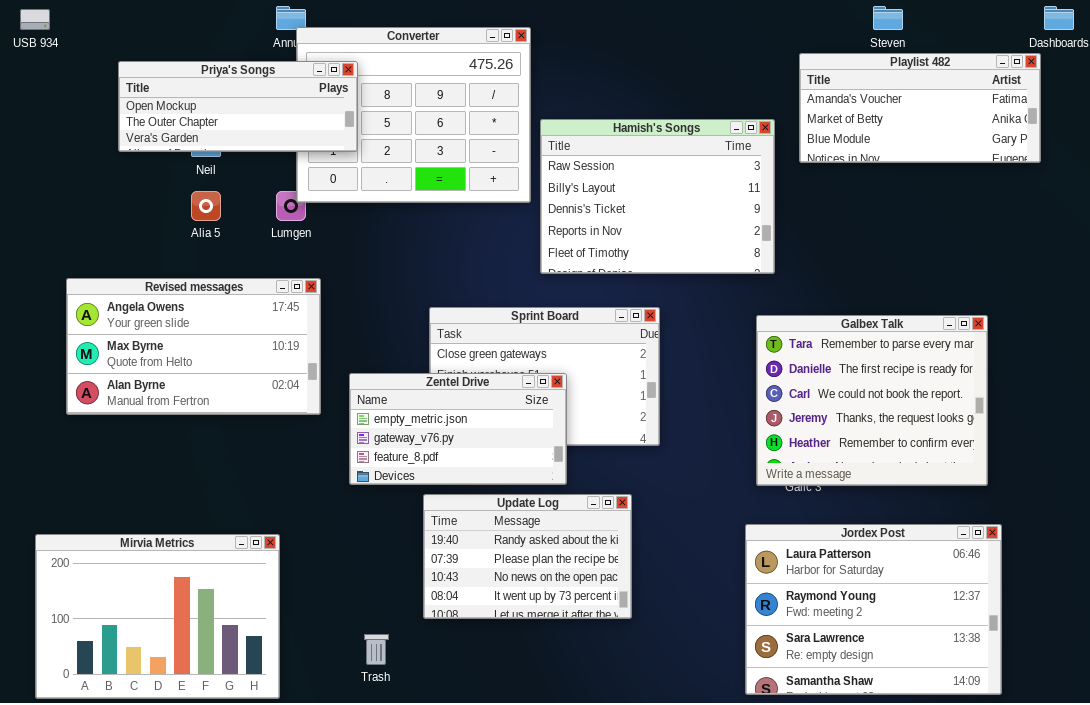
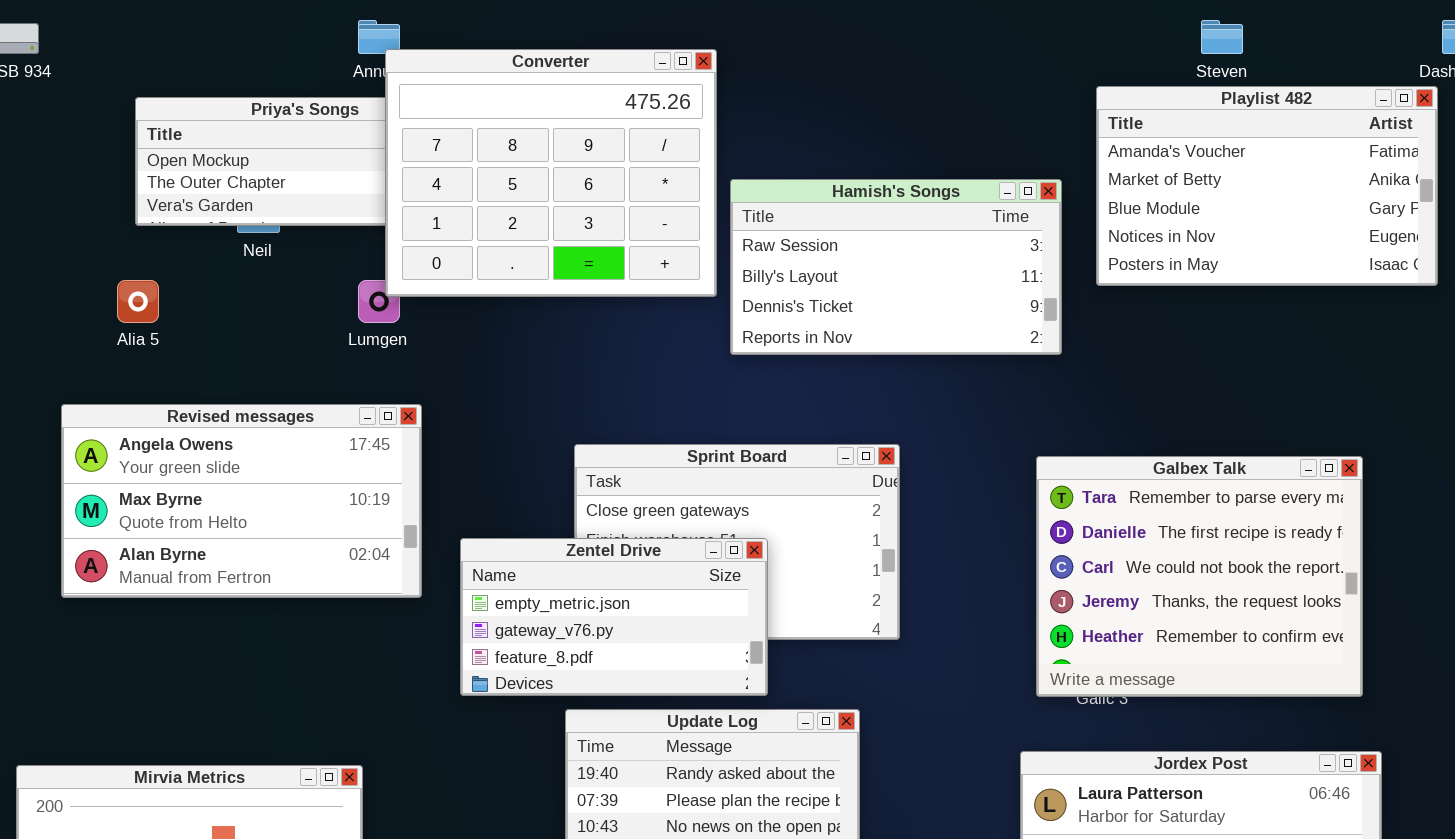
Converter: [296,27,531,203] -> [385,49,717,297], raised
Playlist 482: [799,53,1041,163] -> [1096,86,1438,286], resized
Hamish's Songs: [540,119,775,274] -> [730,179,1062,355], resized
Alia 5: [191,191,221,221] -> [117,280,159,323], moved

